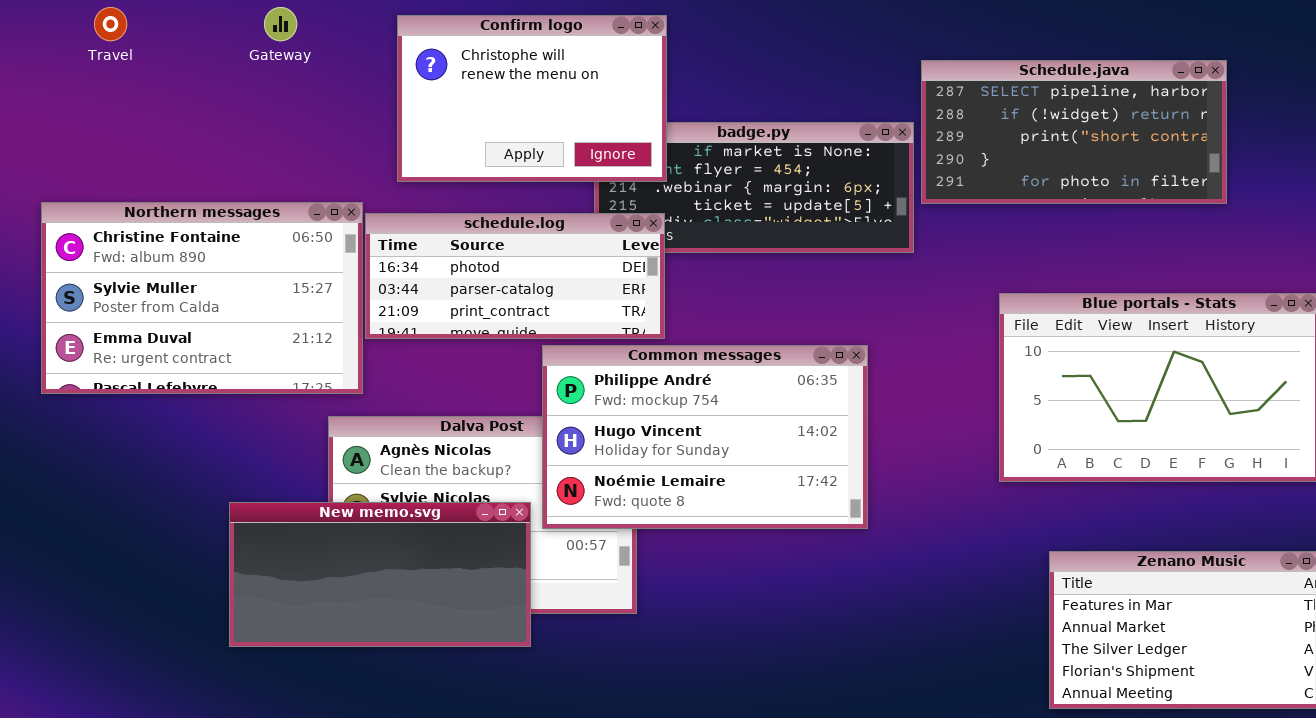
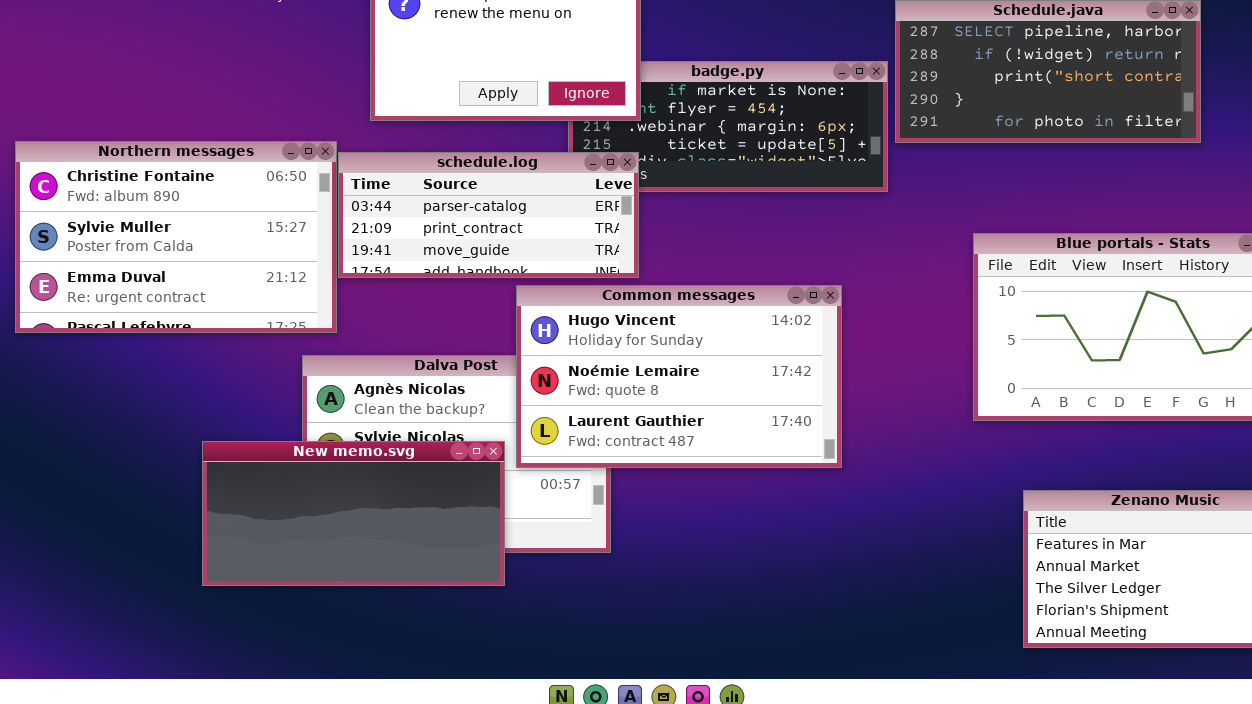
schedule.log: [365,213,665,339] -> [338,152,639,278], scrolled down 1 row
Common messages: [542,345,868,529] -> [516,285,842,468], scrolled down 1 row

